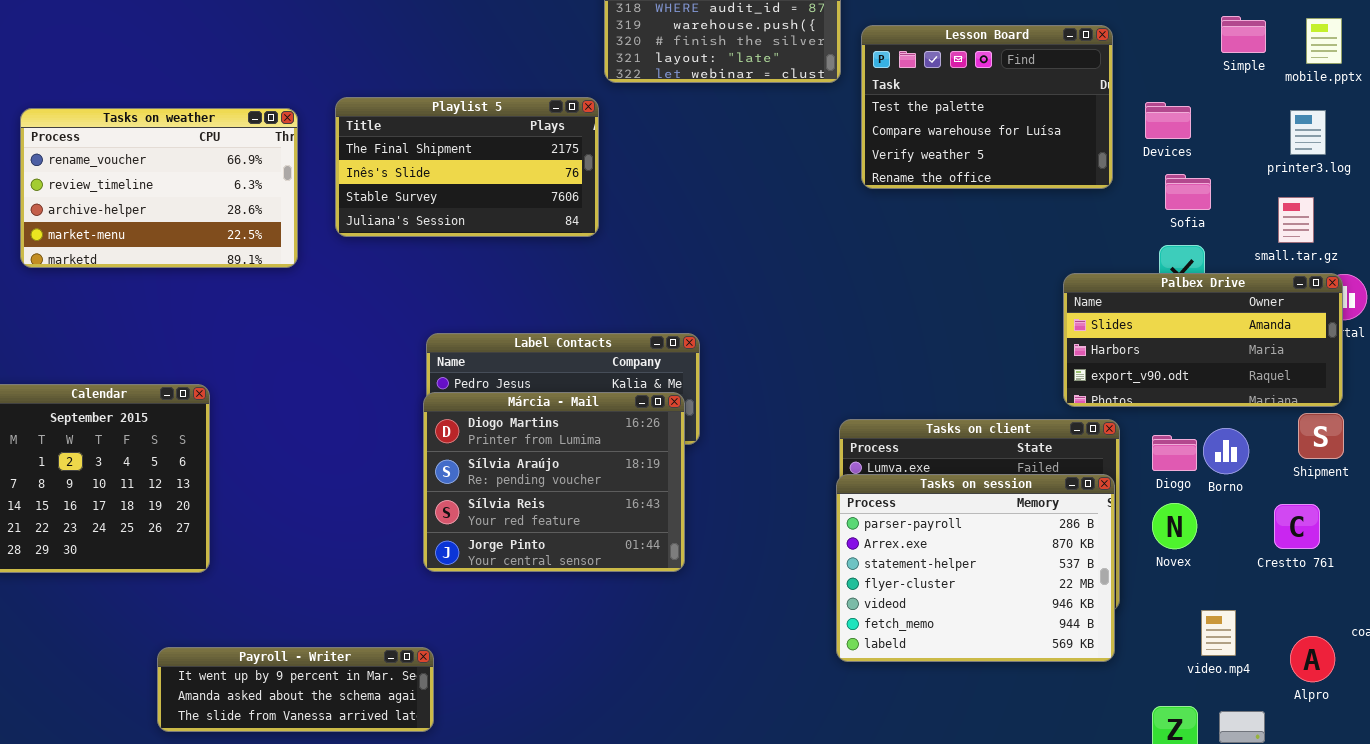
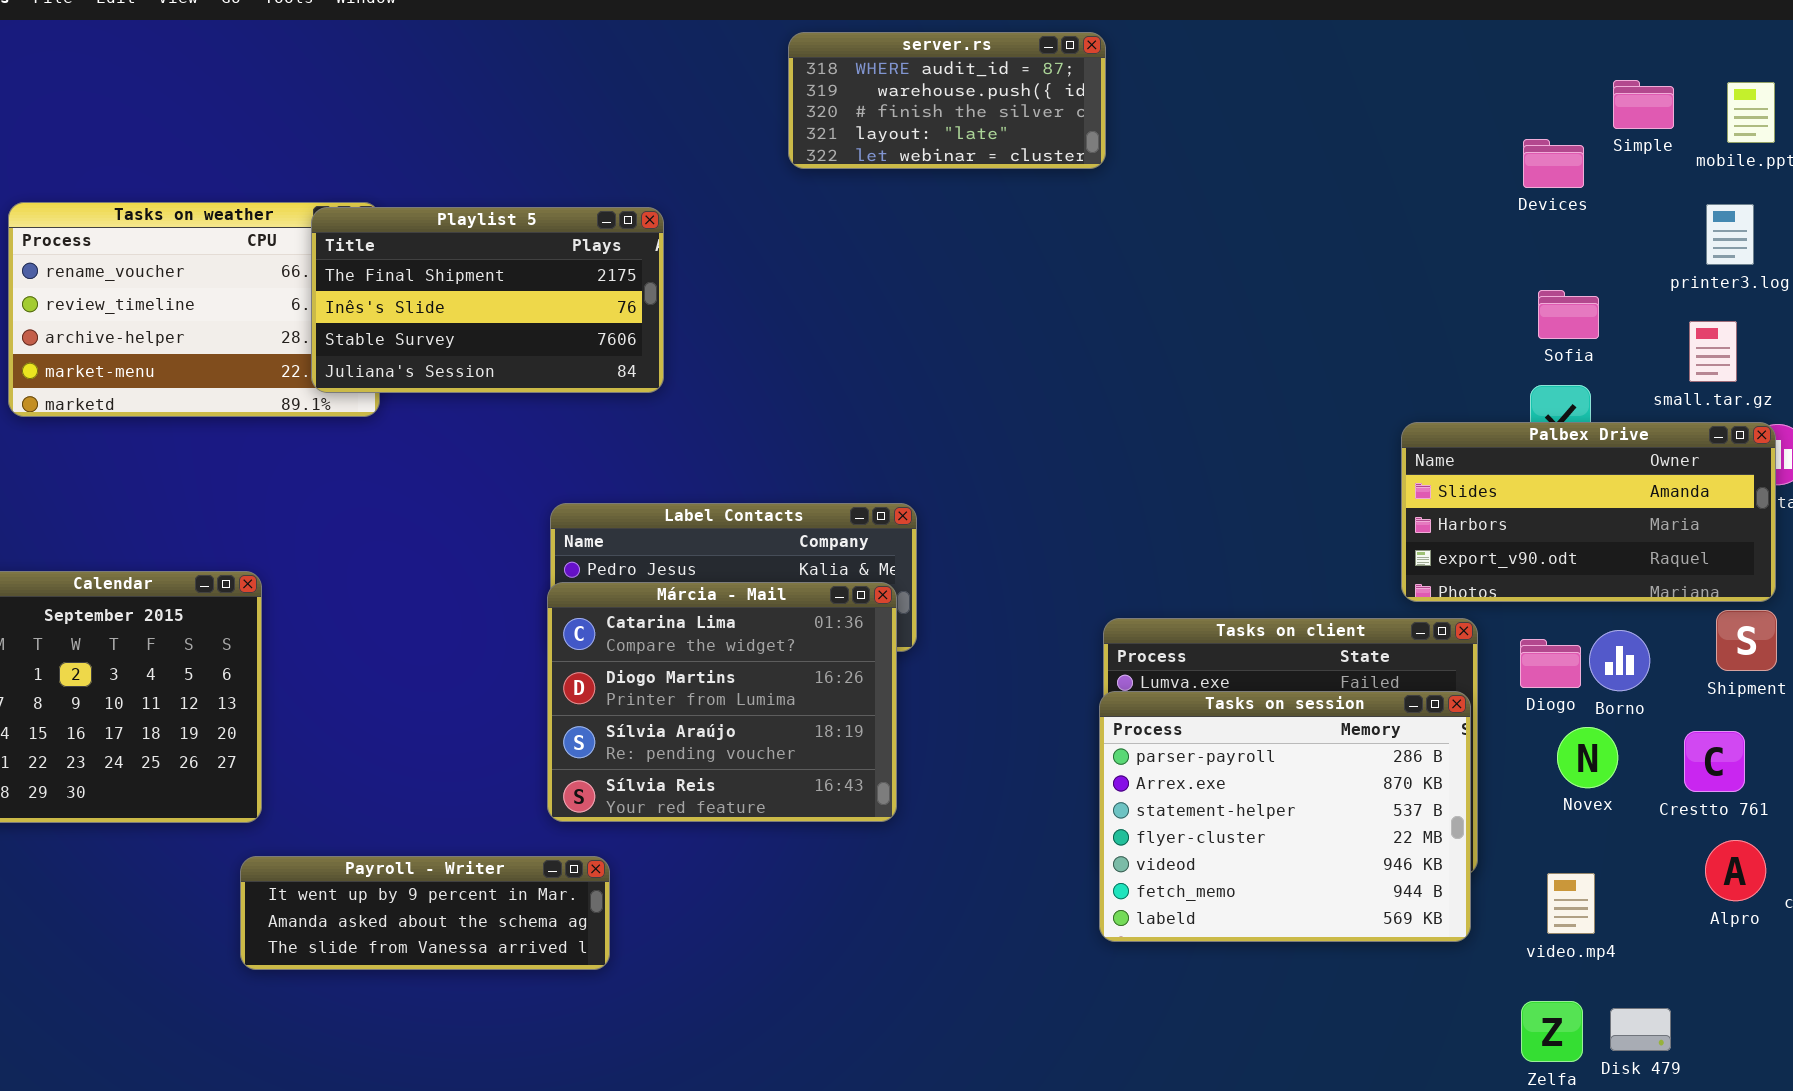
Lesson Board: [861,25,1113,189] -> none, closed
Playlist 5: [335,97,599,237] -> [311,207,664,393], moved
Devices: [1145,102,1191,139] -> [1523,139,1584,188], moved
Márcia - Mail: [423,392,685,572] -> [547,582,897,822], scrolled up 1 row
Novex: [1152,503,1197,549] -> [1557,727,1618,788], moved
video.mp4: [1201,610,1236,656] -> [1547,873,1595,934], moved
Alpro: [1290,636,1335,682] -> [1705,840,1766,901], moved
Payroll - Writer: [157,647,434,732] -> [240,856,610,970], moved

